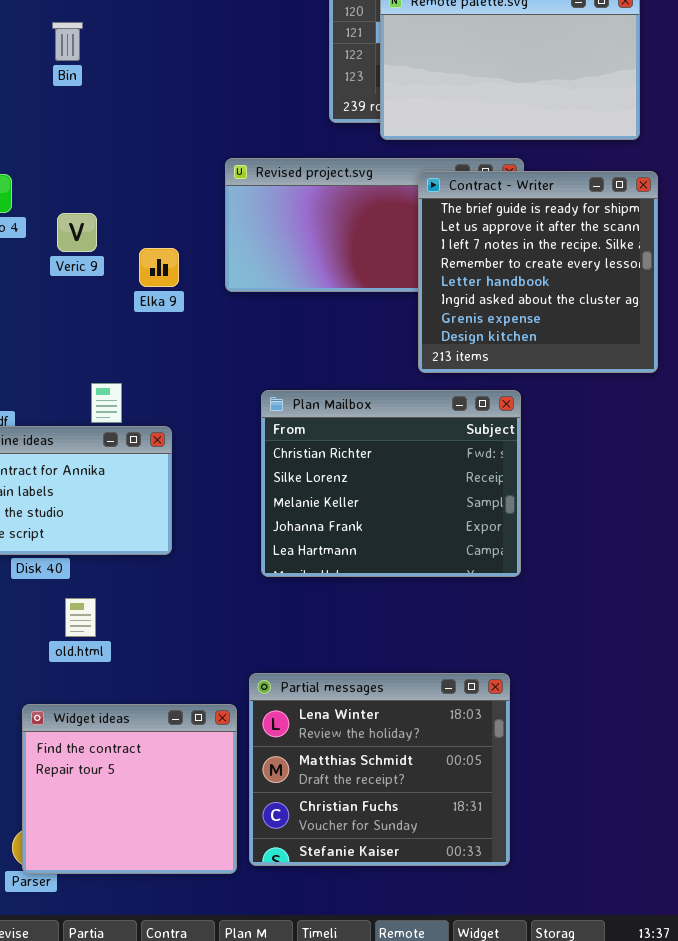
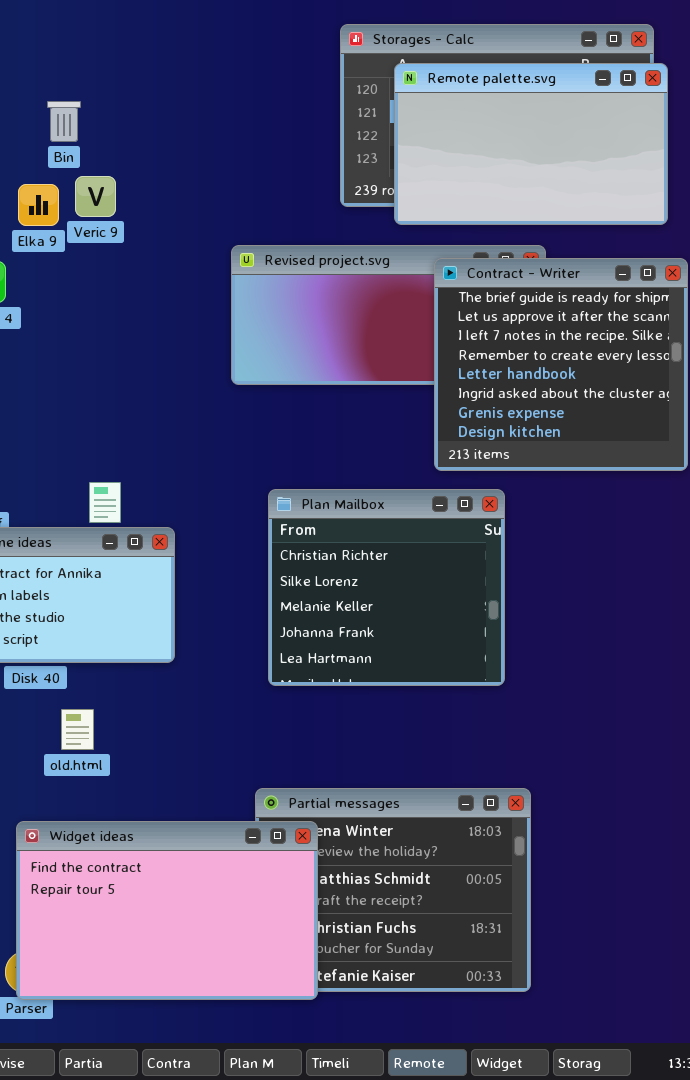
Veric 9: [57,213,97,252] -> [75,176,116,217], moved
Elka 9: [139,248,179,287] -> [18,184,59,226], moved
Plan Mailbox: [261,390,521,577] -> [268,489,505,686], resized
Widget ideas: [22,704,237,874] -> [16,821,318,1000], resized

